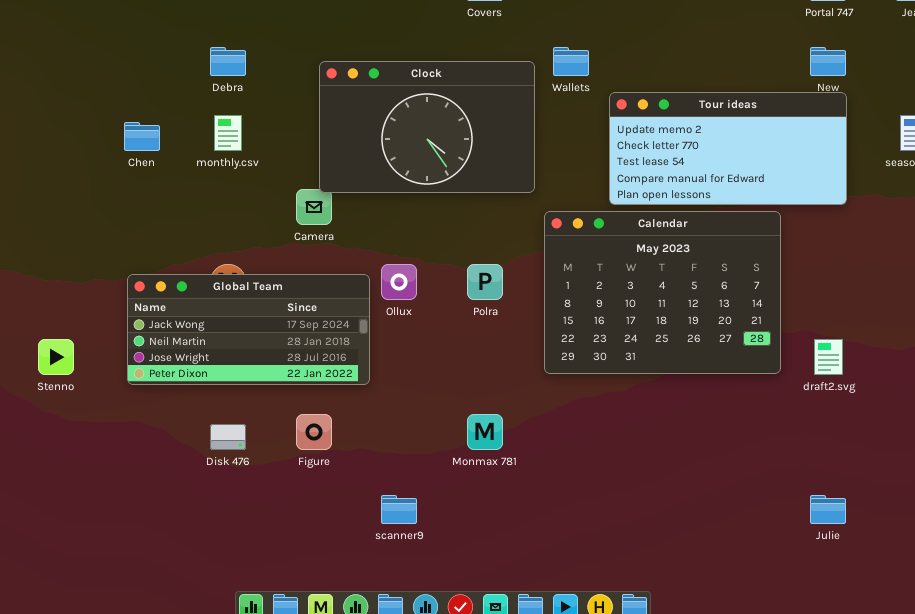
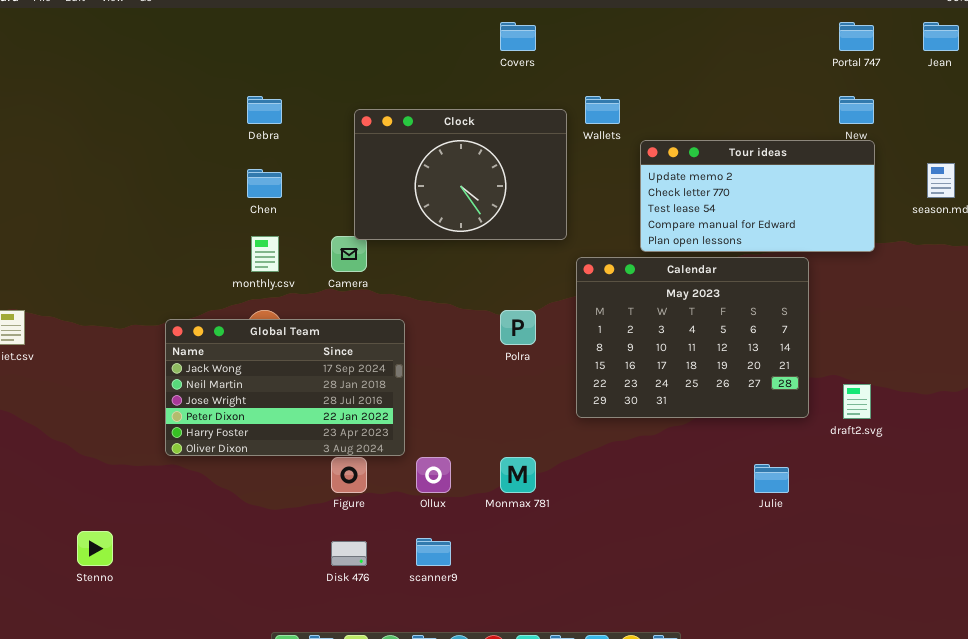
monthly.csv: [214,115,242,151] -> [251,236,279,272], moved
Chen: [124,122,160,151] -> [247,169,282,198], moved
Ollux: [381,264,417,300] -> [416,457,451,493], moved
Global Team: [127,274,370,385] -> [165,319,405,456], resized
Stenno: [38,339,74,375] -> [77,531,113,566], moved
Disk 476: [210,424,246,450] -> [331,541,367,566], moved
Julie: [810,495,846,524] -> [754,464,789,493], moved

